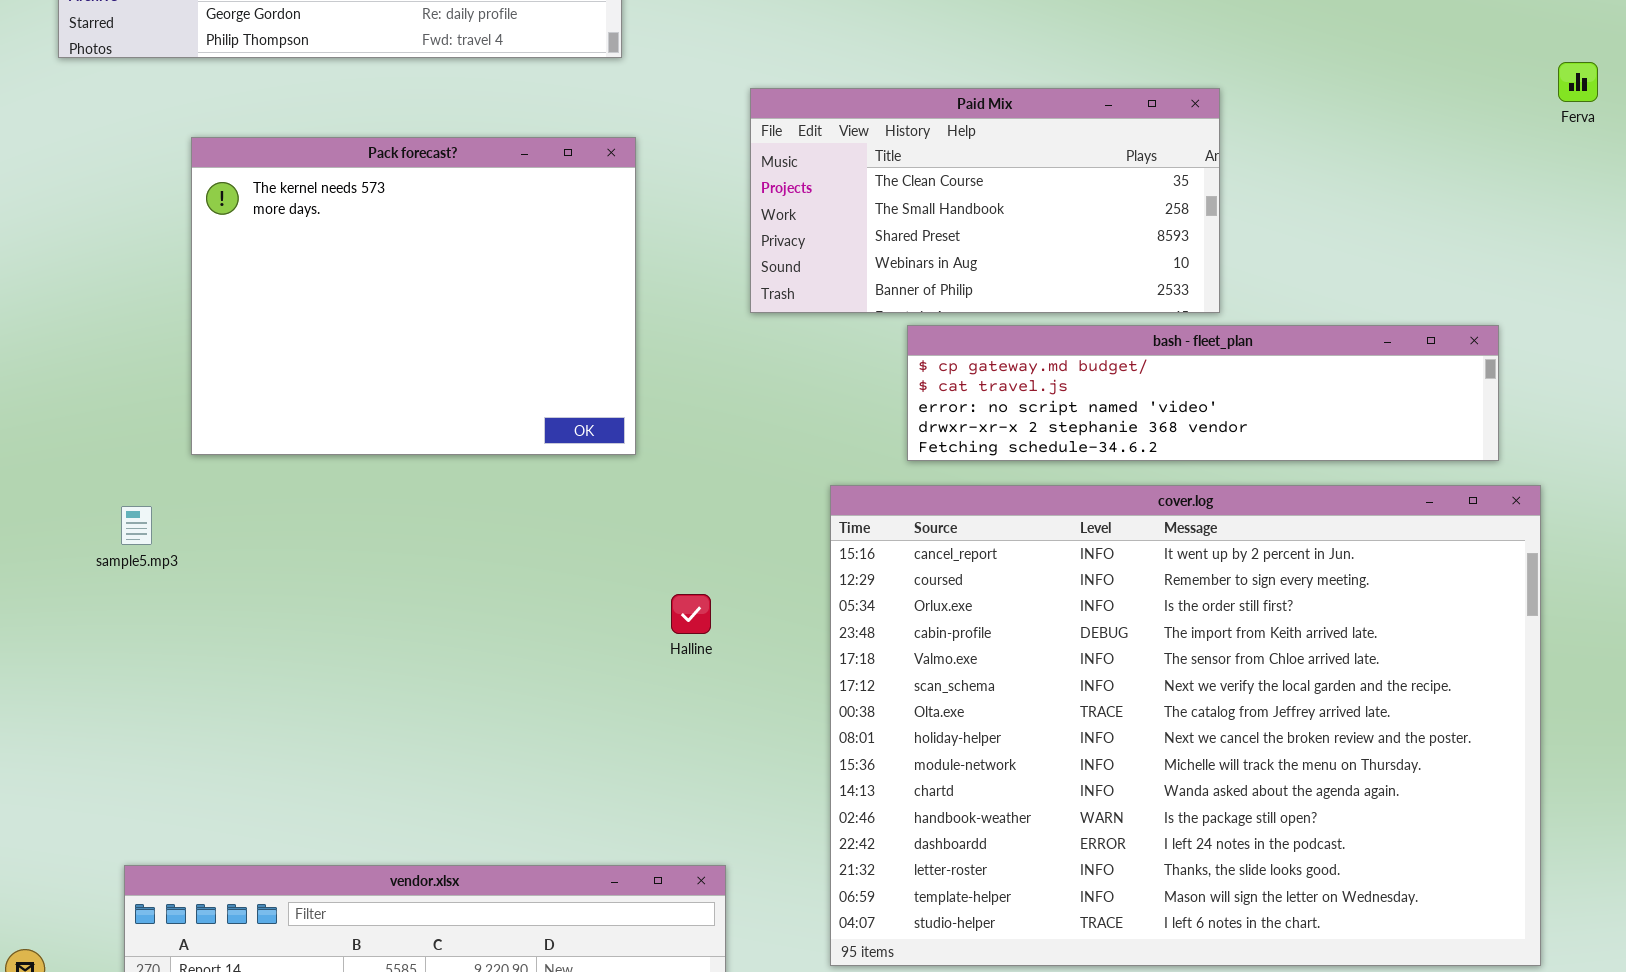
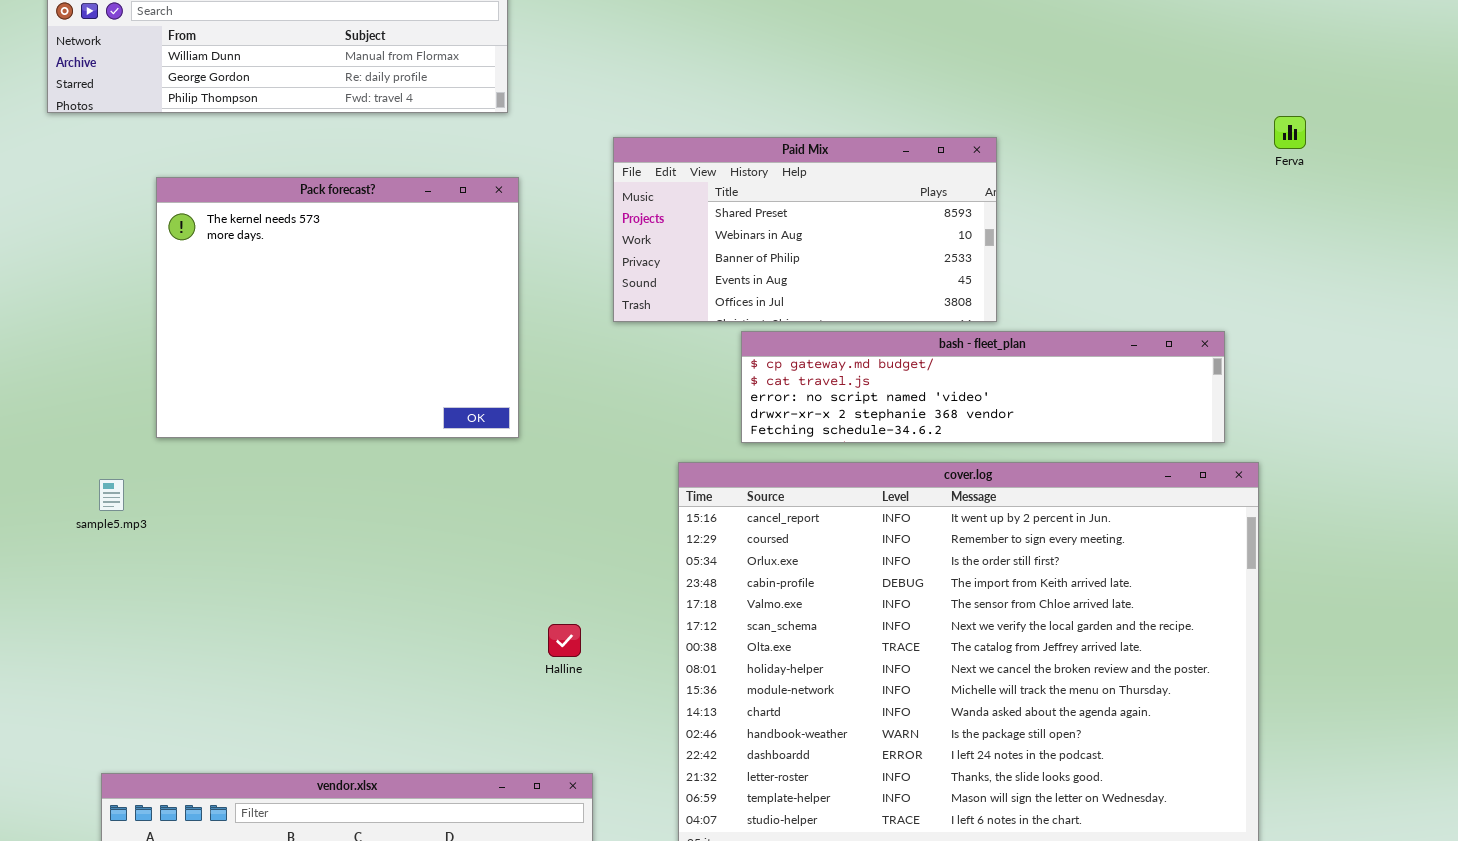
Paid Mix: [750,88,1220,313] -> [613,137,997,322], scrolled down 2 rows
Halline: [671,594,711,634] -> [548,624,581,657], moved

